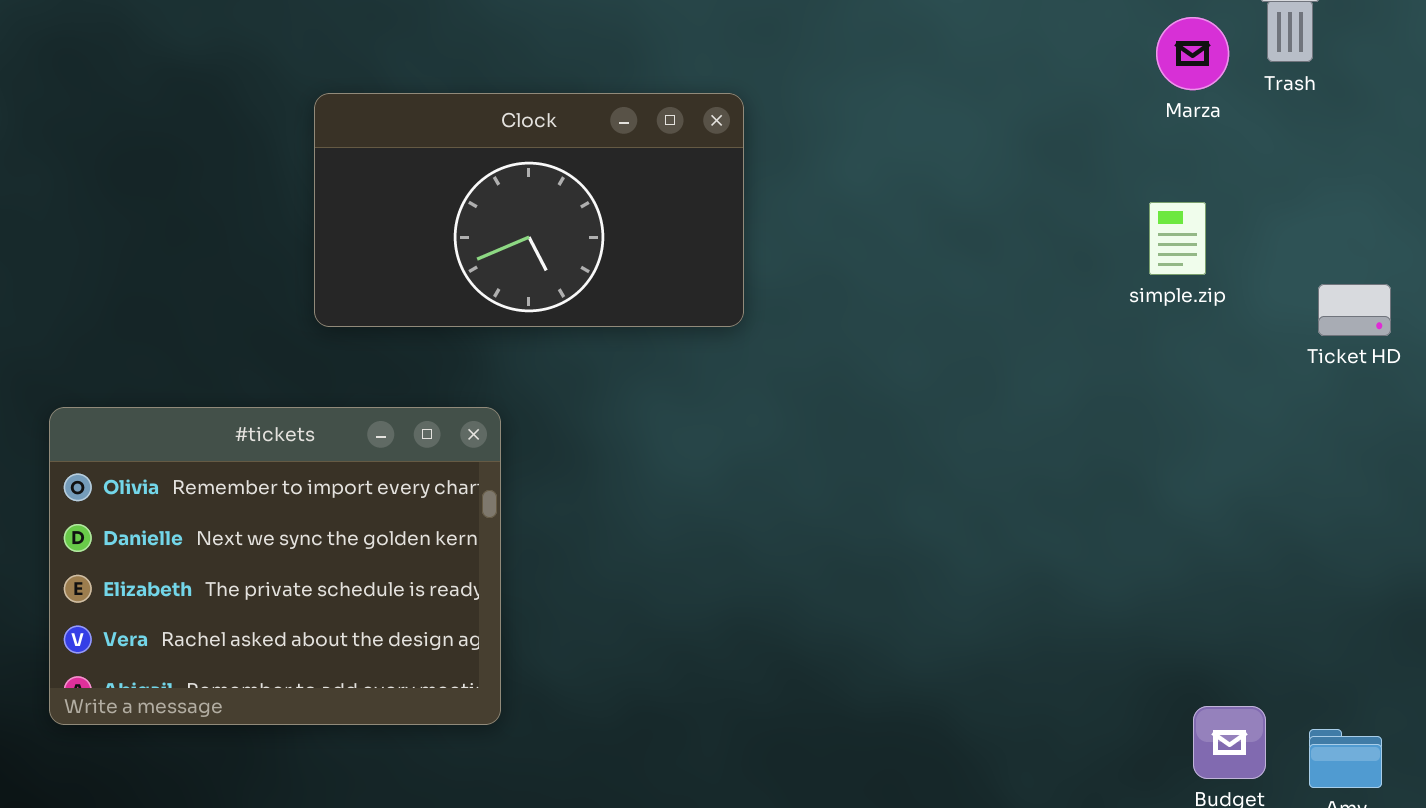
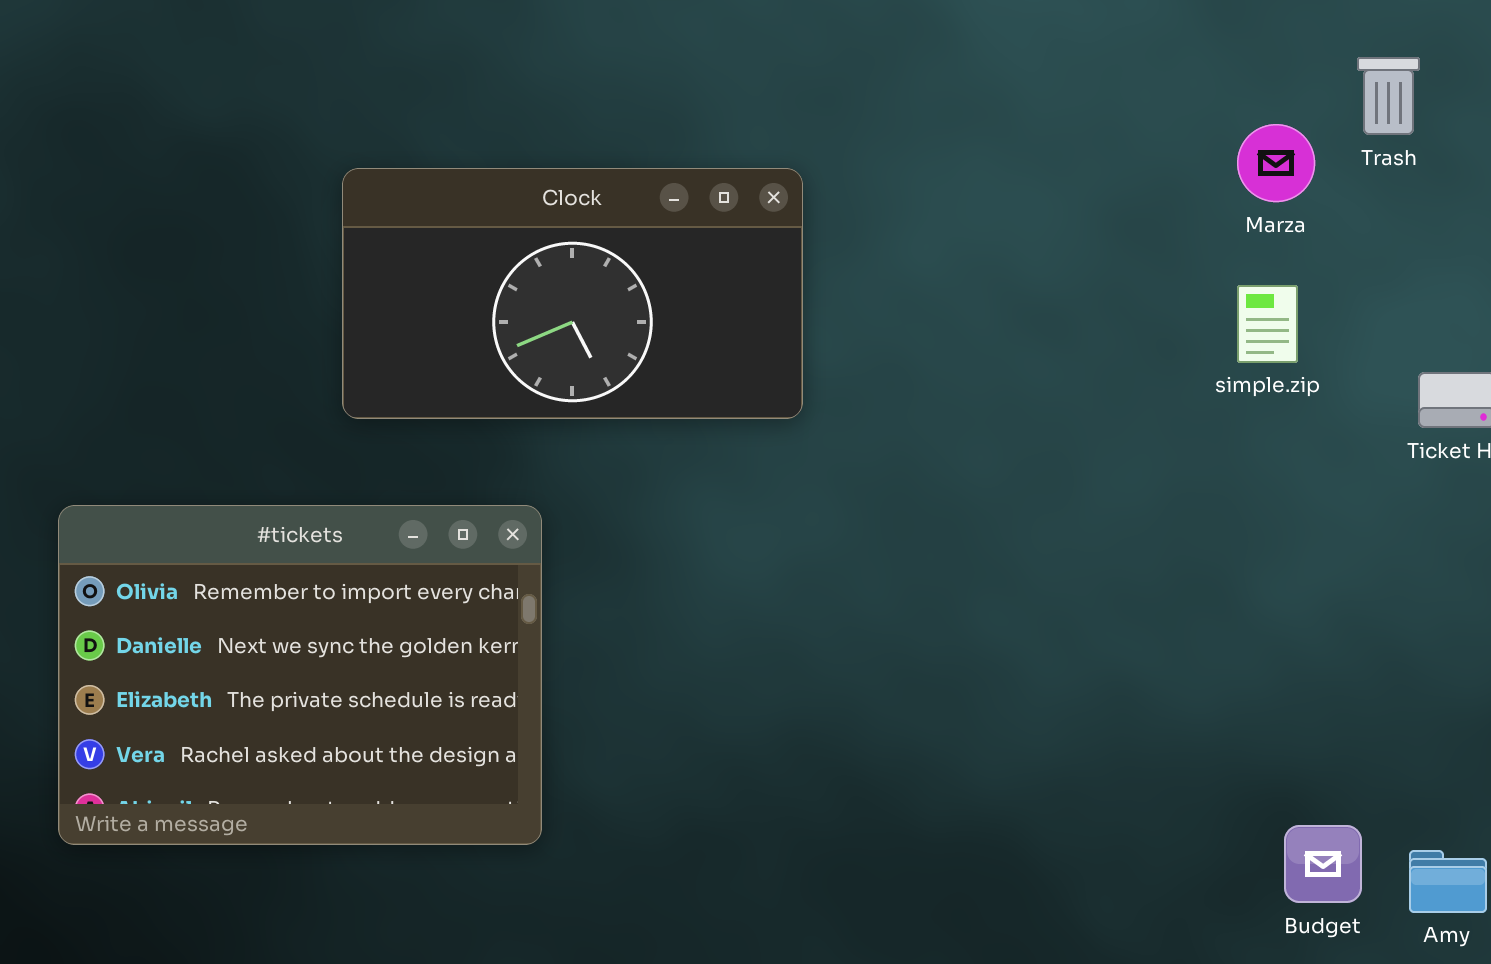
Marza: [1156,17,1229,90] -> [1237,124,1315,202], moved

